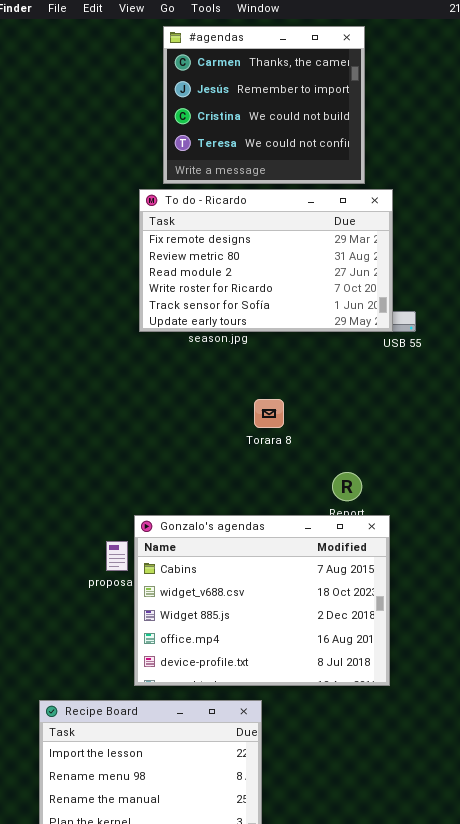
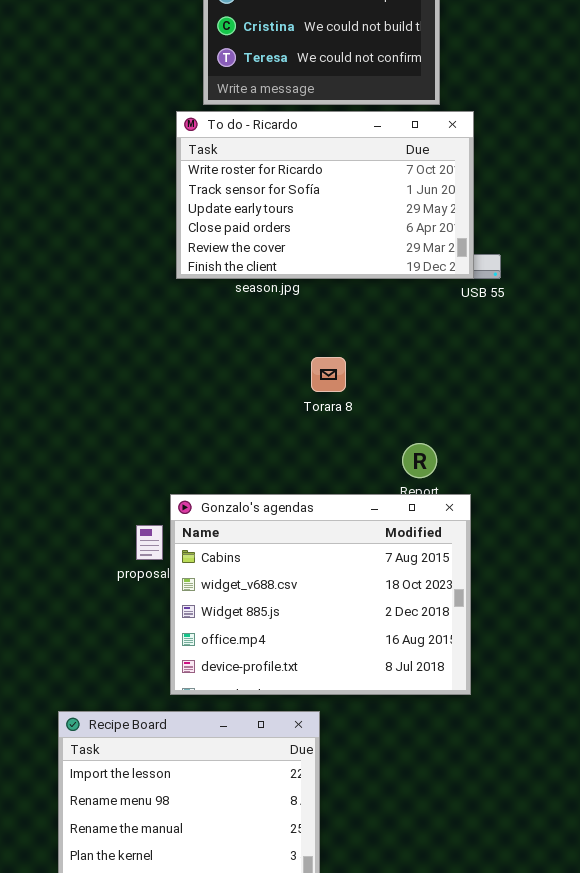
To do - Ricardo: [139,189,393,332] -> [176,111,474,279], scrolled down 3 rows

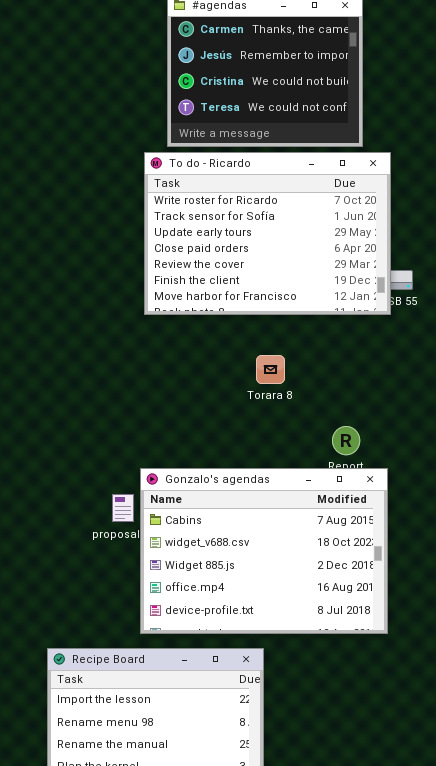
To do - Ricardo: [176,111,474,279] -> [144,152,391,315], resized

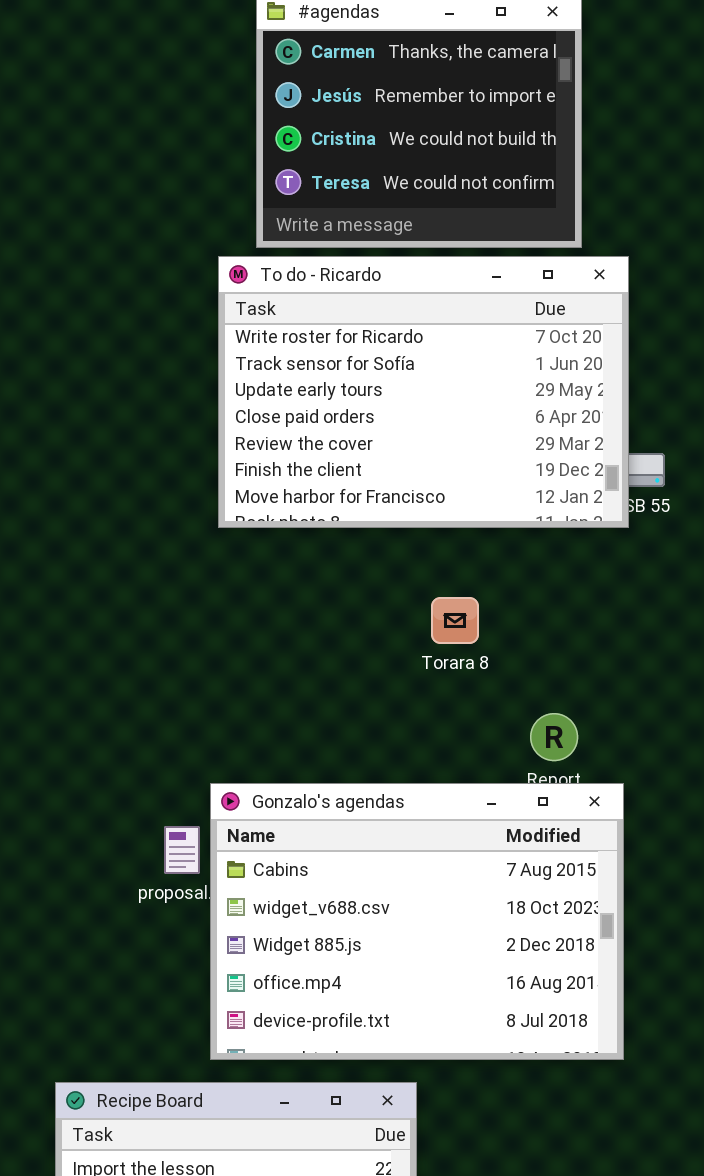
Torara 8: [256,355,285,384] -> [431,597,479,644], moved

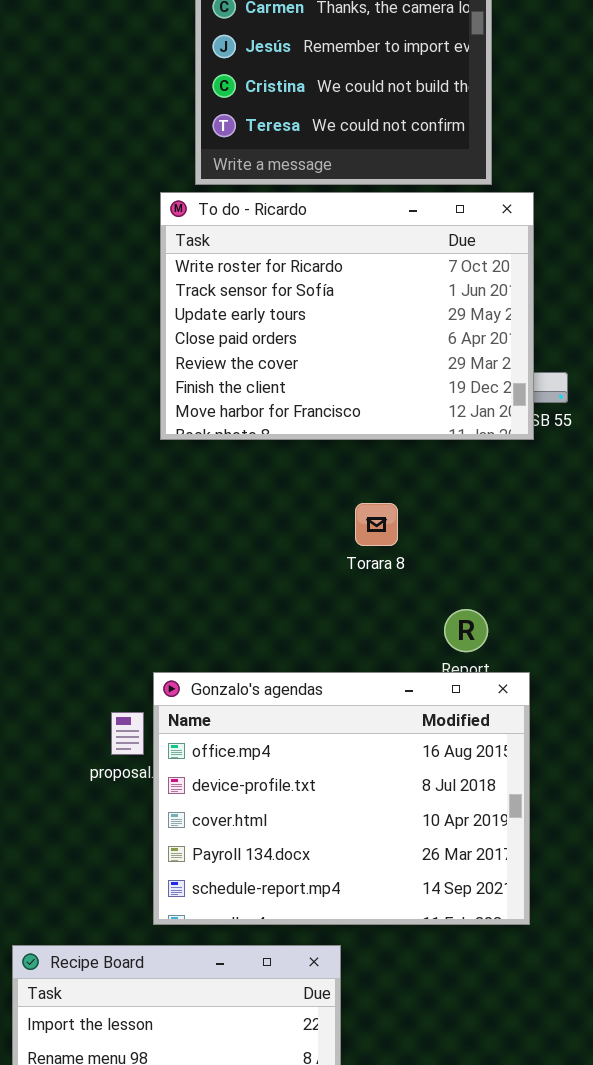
Gonzalo's agendas: [210,783,624,1060] -> [153,672,530,925], scrolled down 3 rows

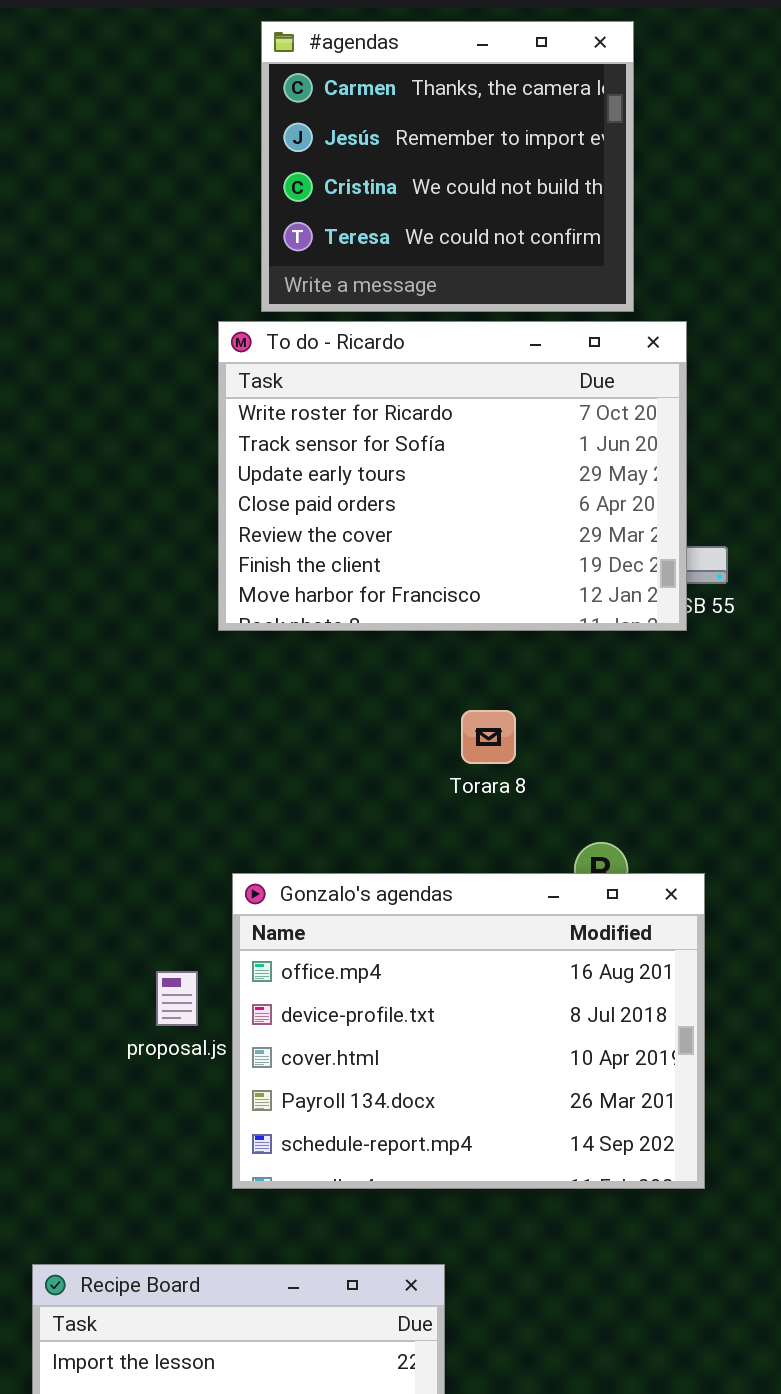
Gonzalo's agendas: [153,672,530,925] -> [232,873,705,1189], moved

